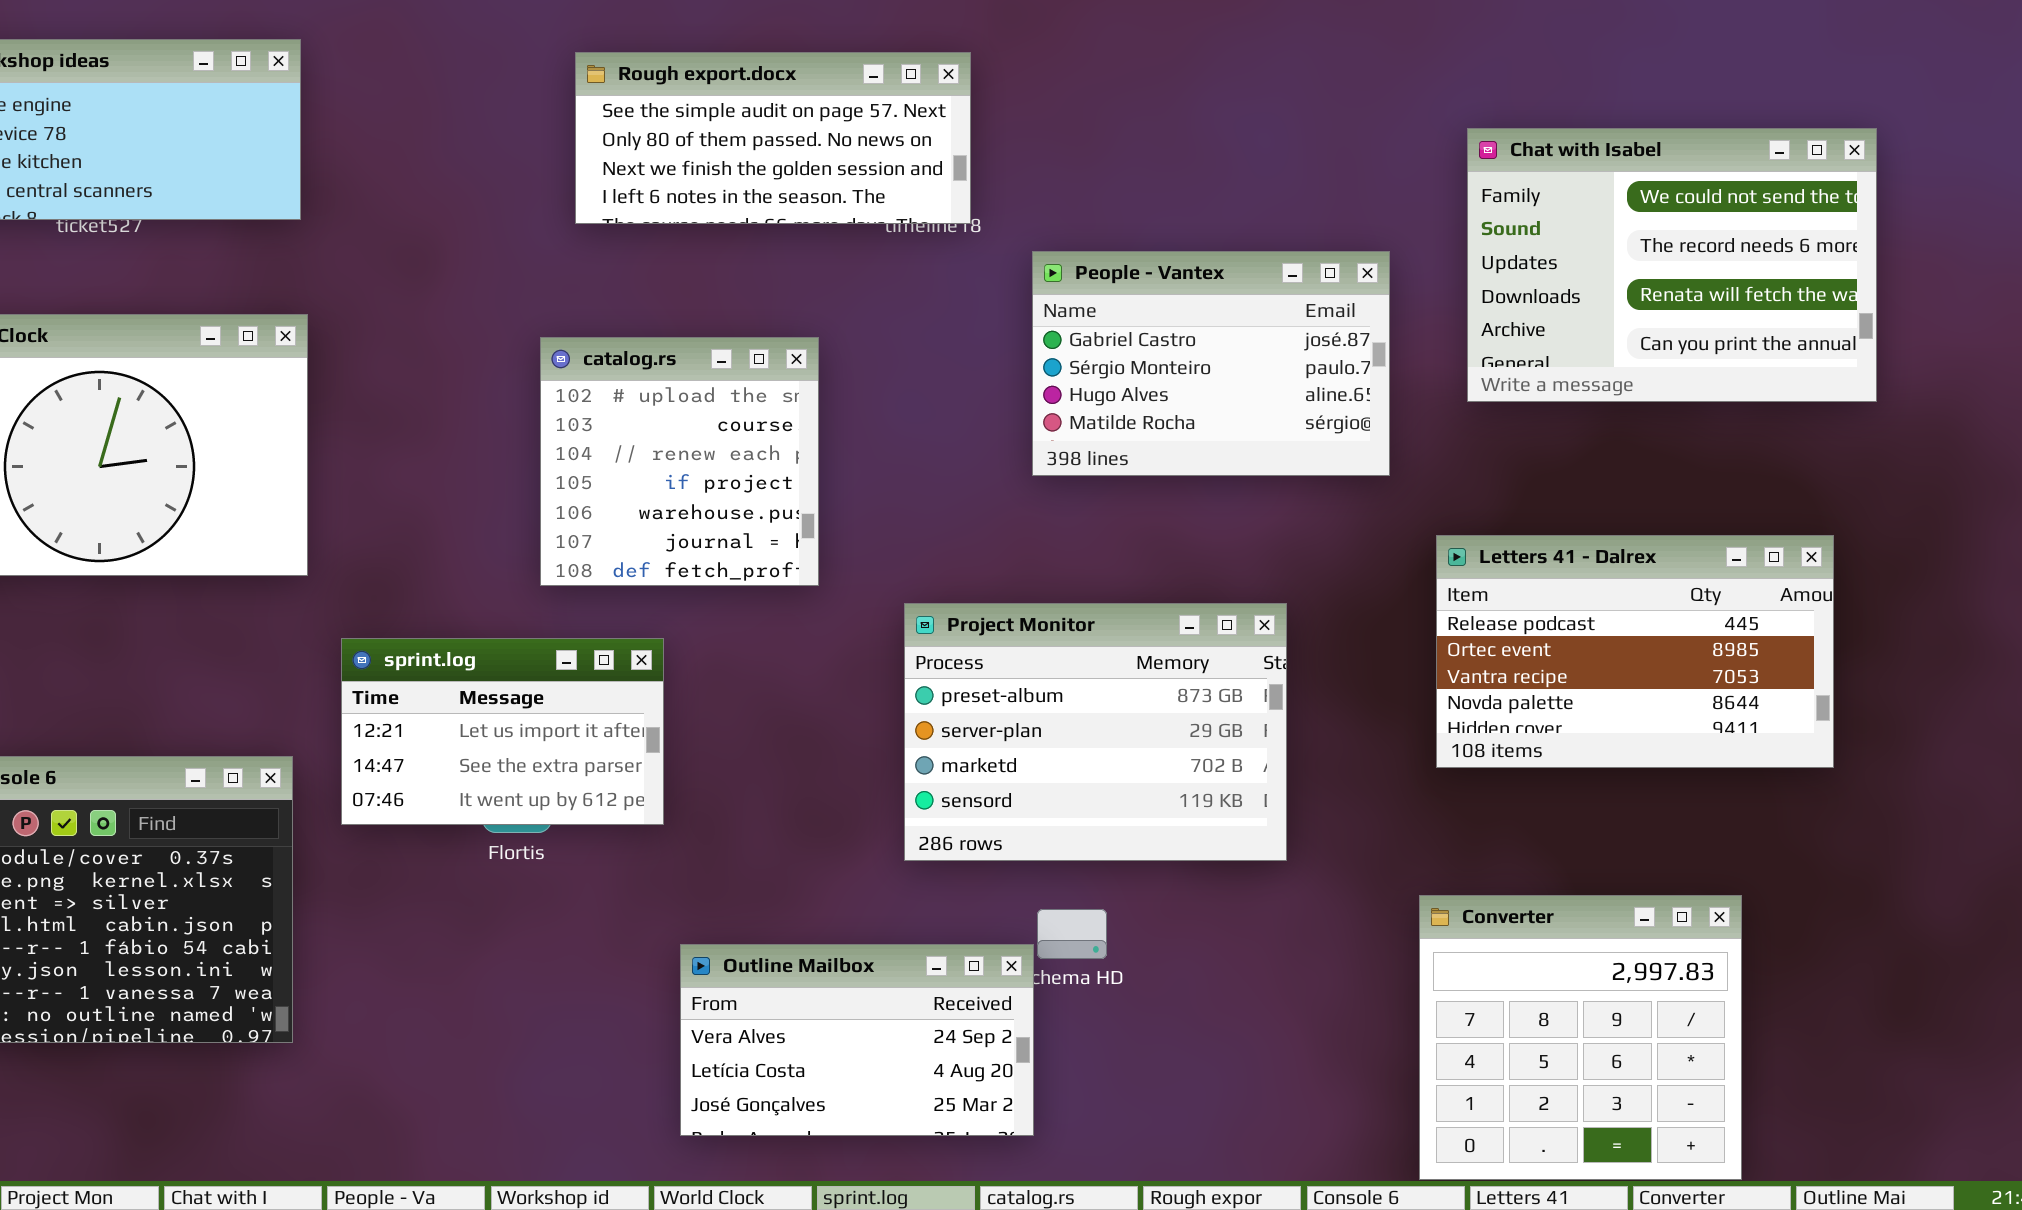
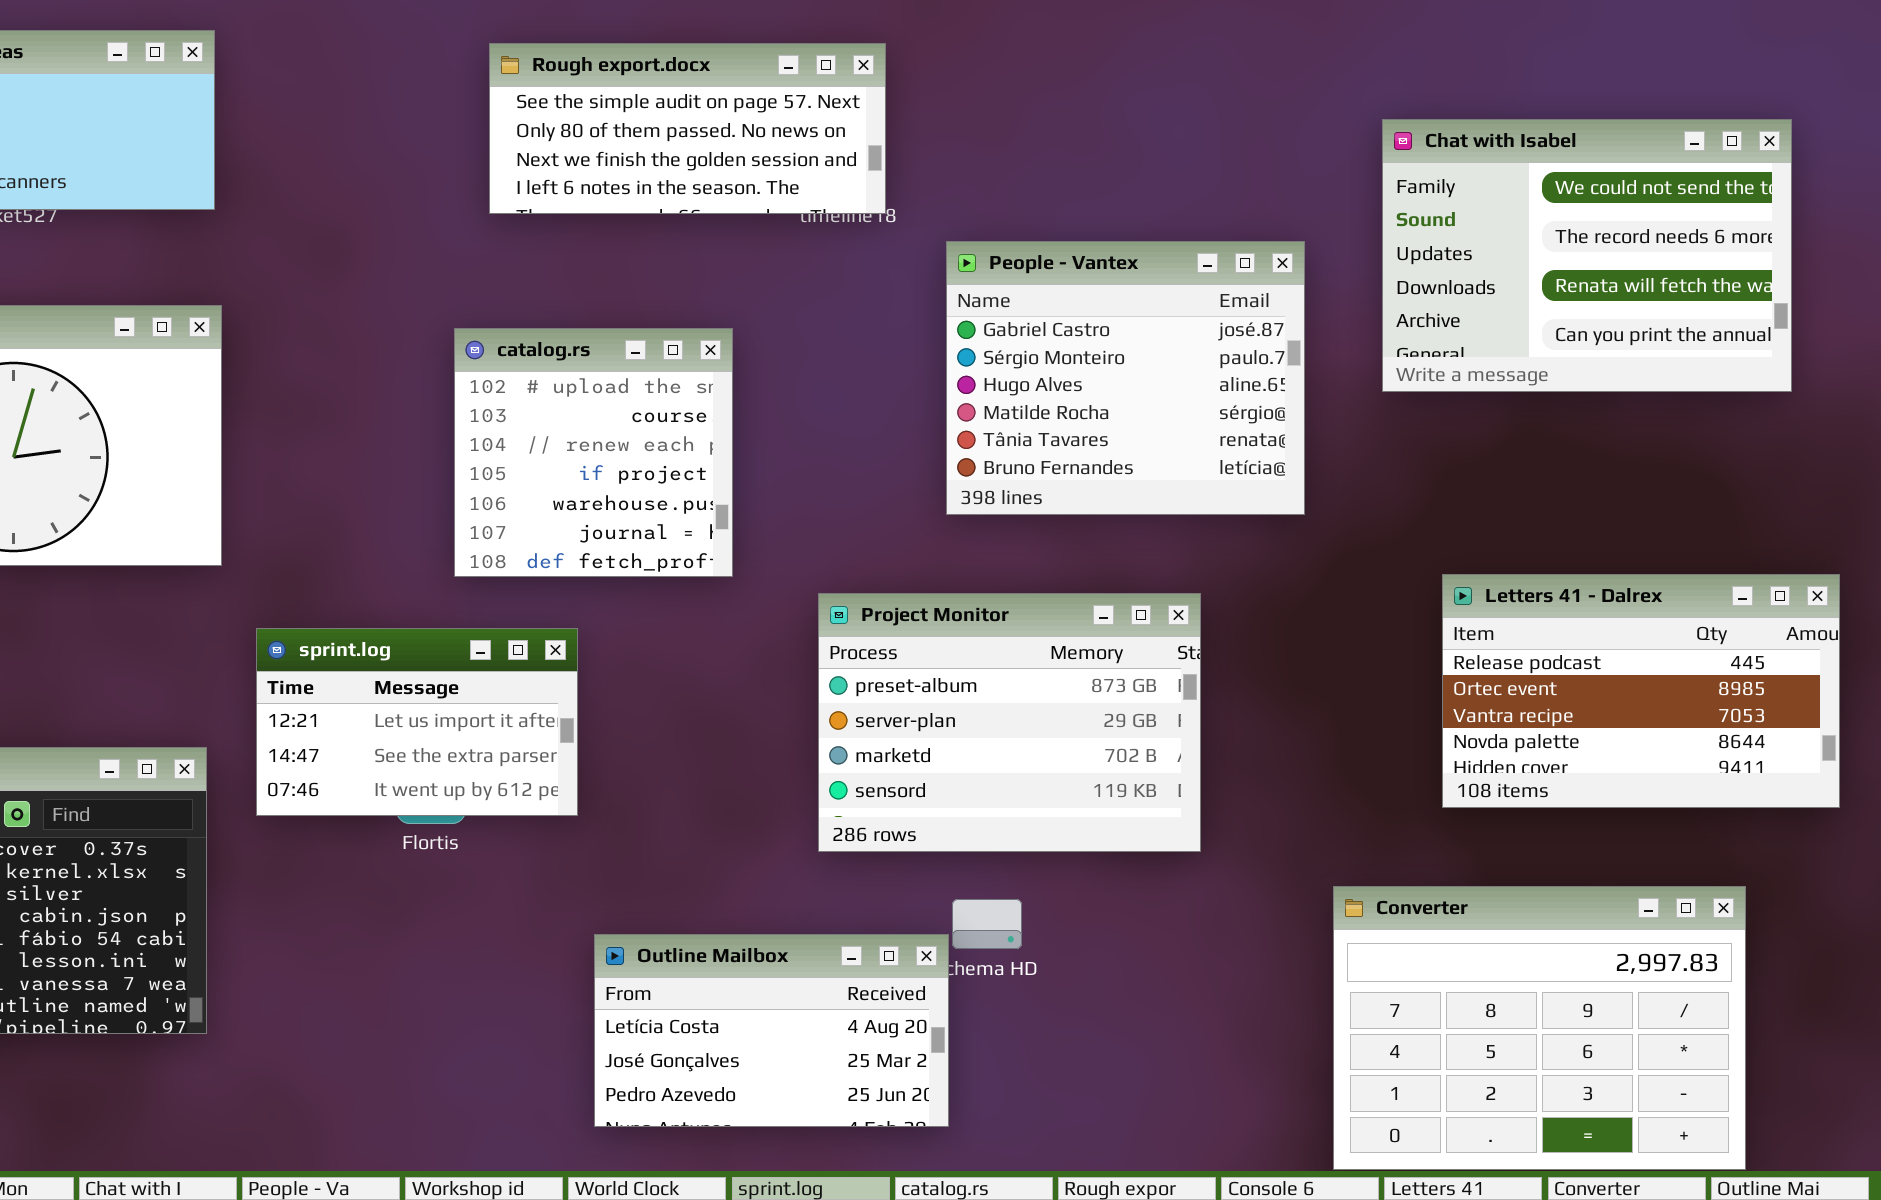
People - Vantex: [1032,251,1390,476] -> [946,241,1305,515], resized
Letters 41 - Dalrex: [1436,535,1834,768] -> [1442,574,1840,808], moved
Converter: [1419,895,1742,1180] -> [1333,886,1746,1170], resized
Outline Mailbox: [680,944,1034,1136] -> [594,934,949,1127], scrolled down 1 row

